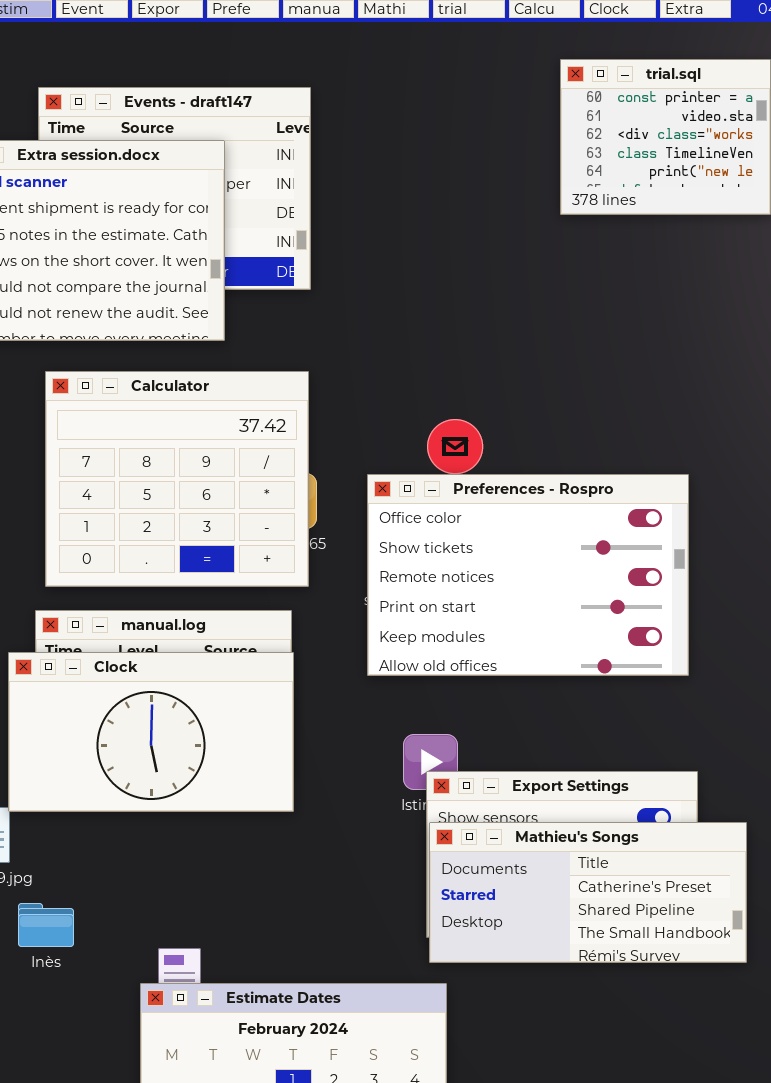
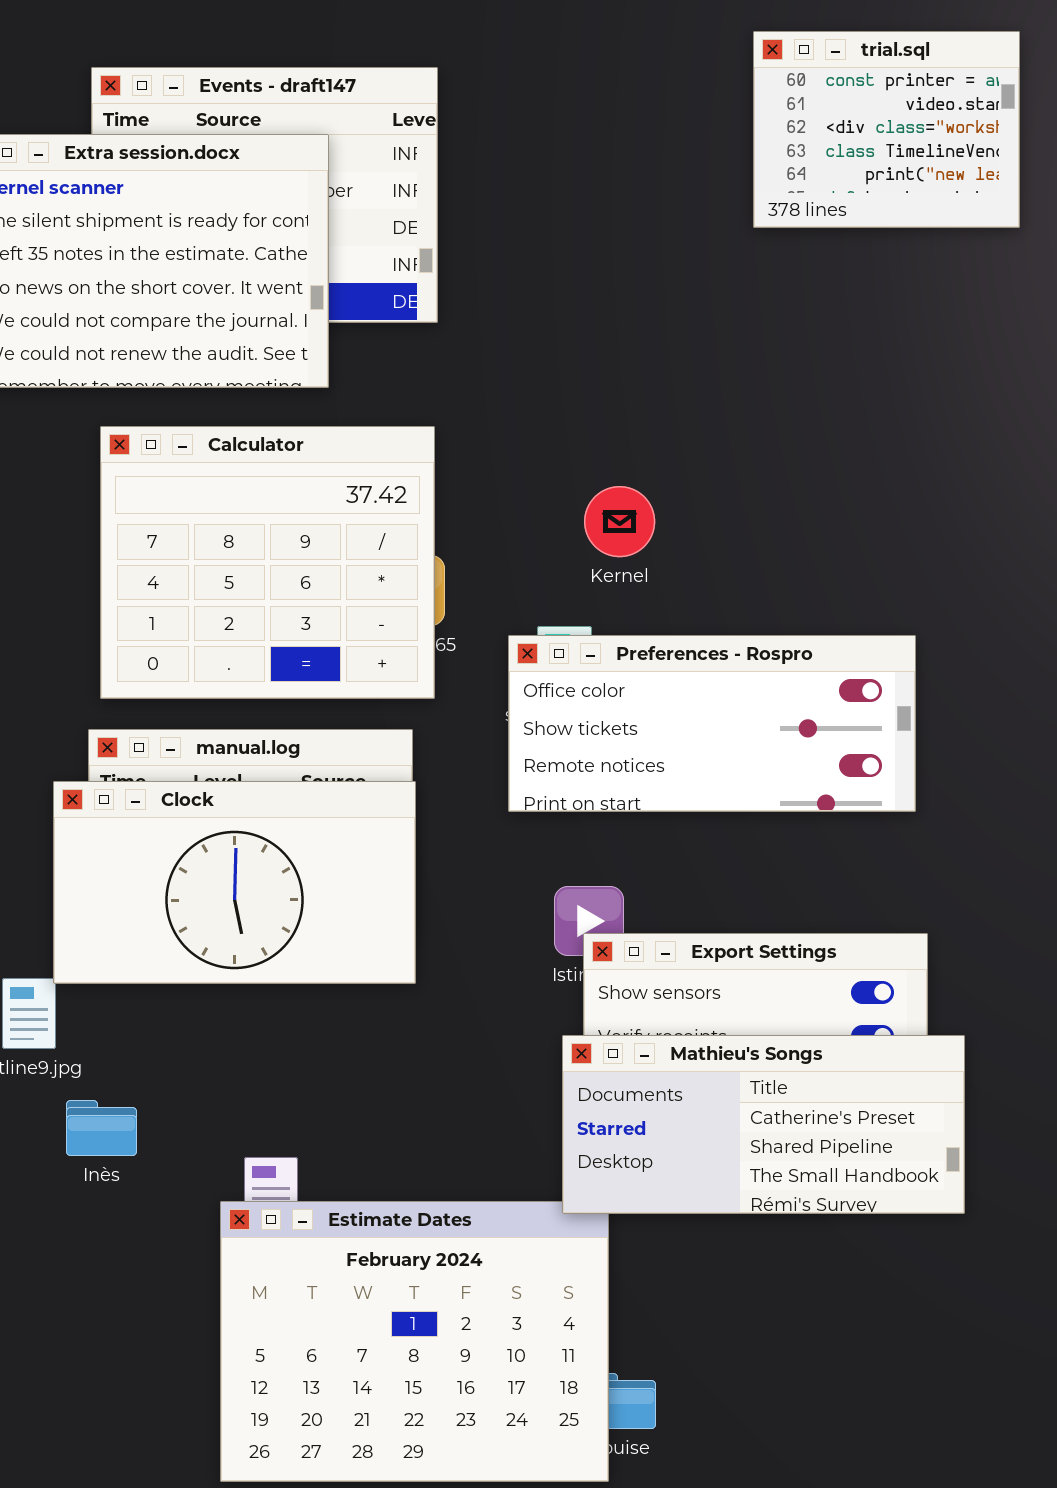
Preferences - Rospro: [367,474,689,676] -> [508,635,916,812], resized
Mathieu's Songs: [429,822,747,963] -> [562,1035,965,1214], moved

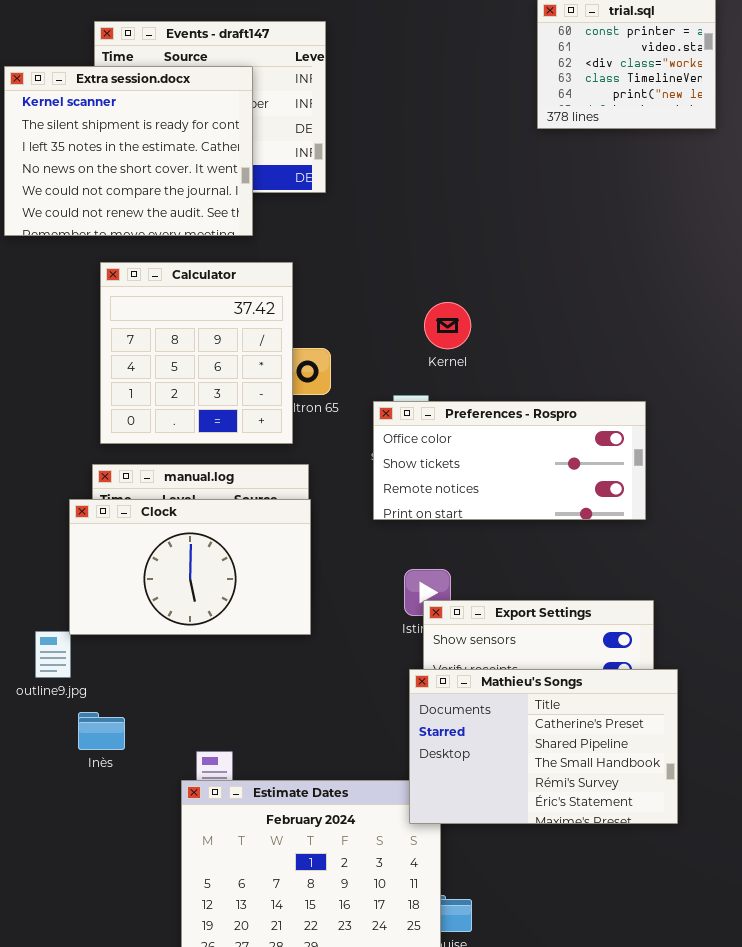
Calculator: [100,426,435,699] -> [100,262,293,444], resized
Mathieu's Songs: [562,1035,965,1214] -> [409,669,678,824], resized

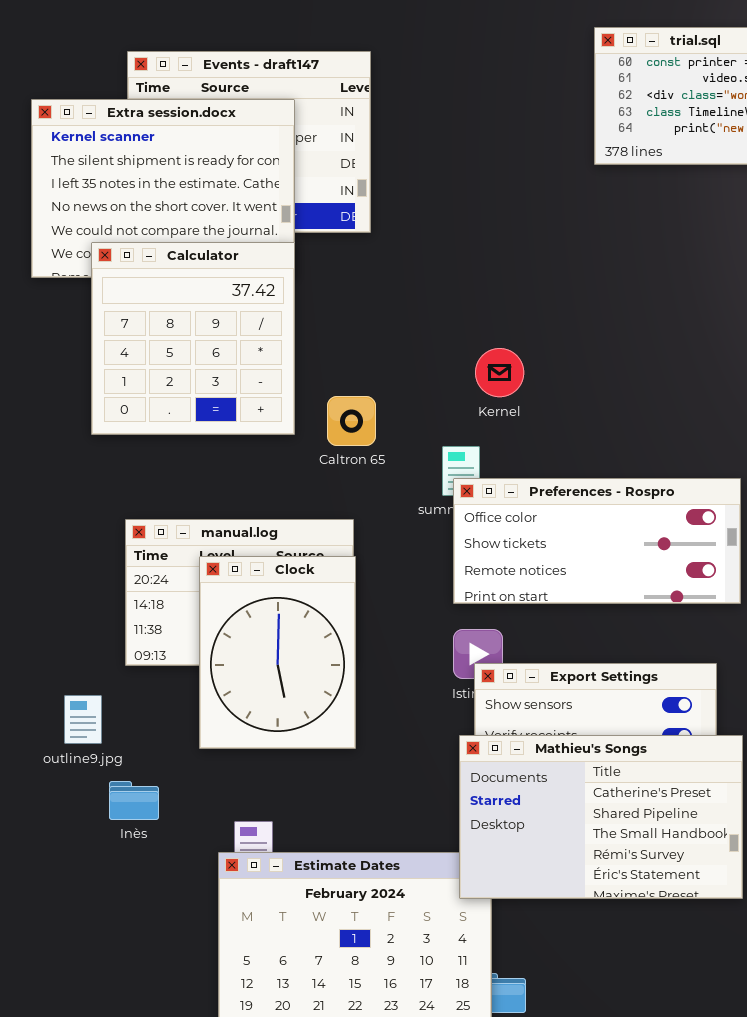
Calculator: [100,262,293,444] -> [91,242,295,435], moved
Preferences - Rospro: [373,401,646,520] -> [453,478,741,604], moved
Clock: [69,499,311,635] -> [199,556,356,749], resized

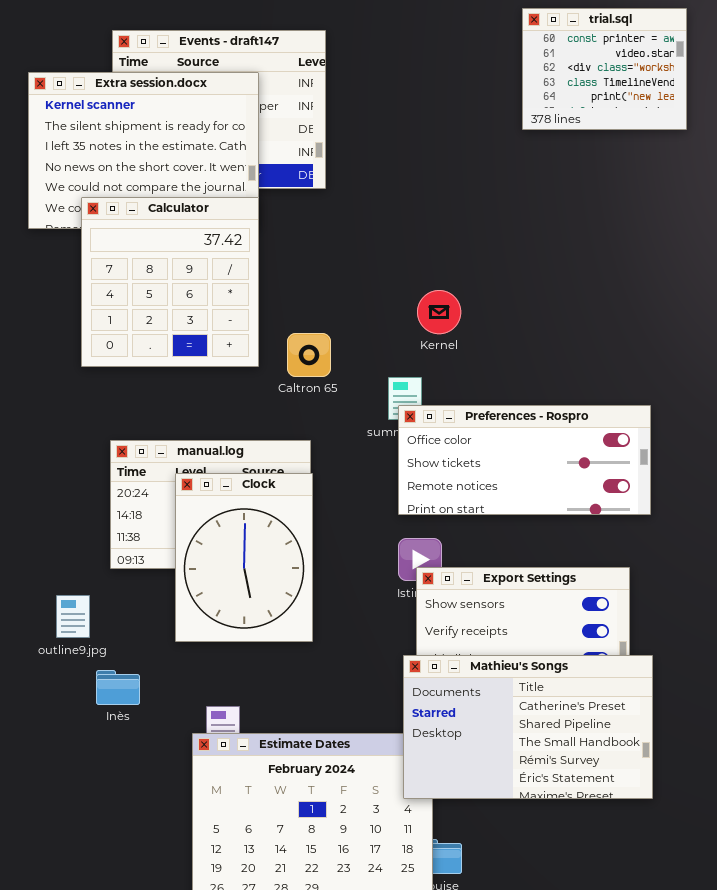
Mathieu's Songs: [459,735,743,899] -> [403,655,653,799], moved

